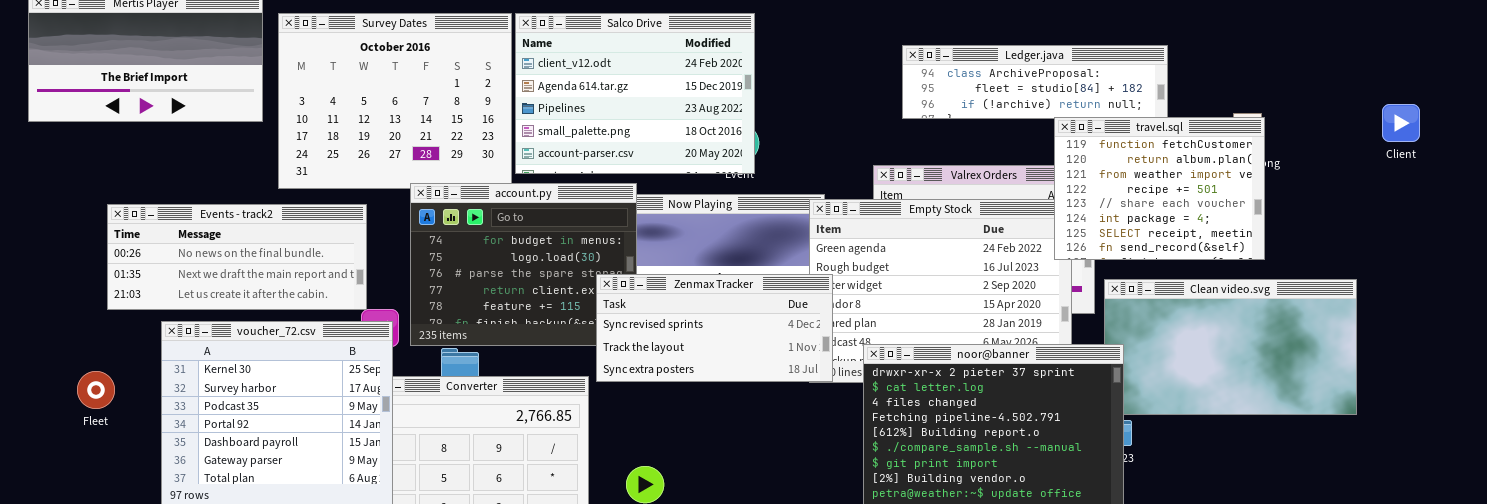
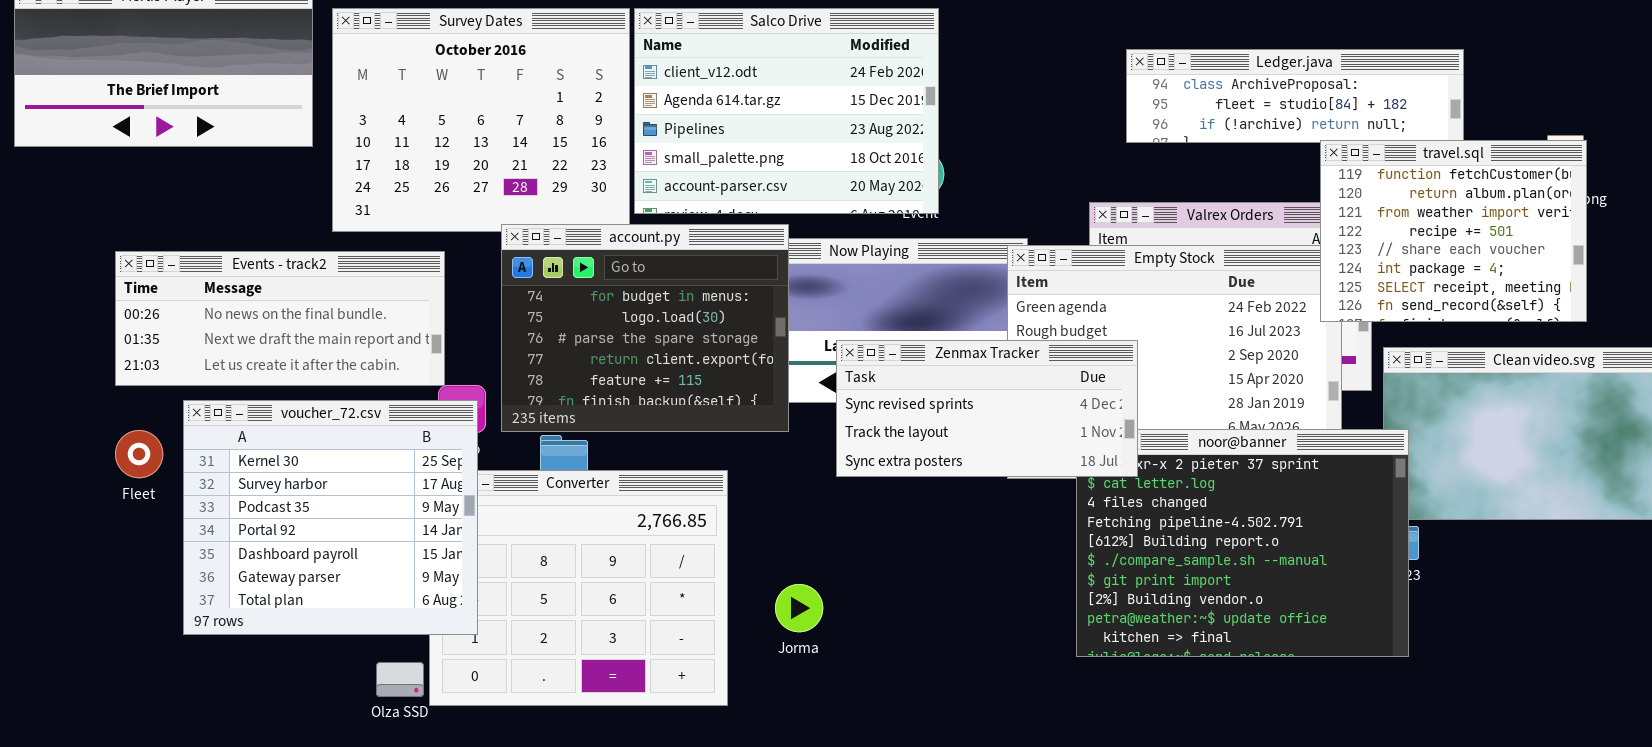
Zenmax Tracker: [596,274,833,382] -> [836,340,1138,477], moved
Fleet: [77,371,115,409] -> [115,430,163,478], moved

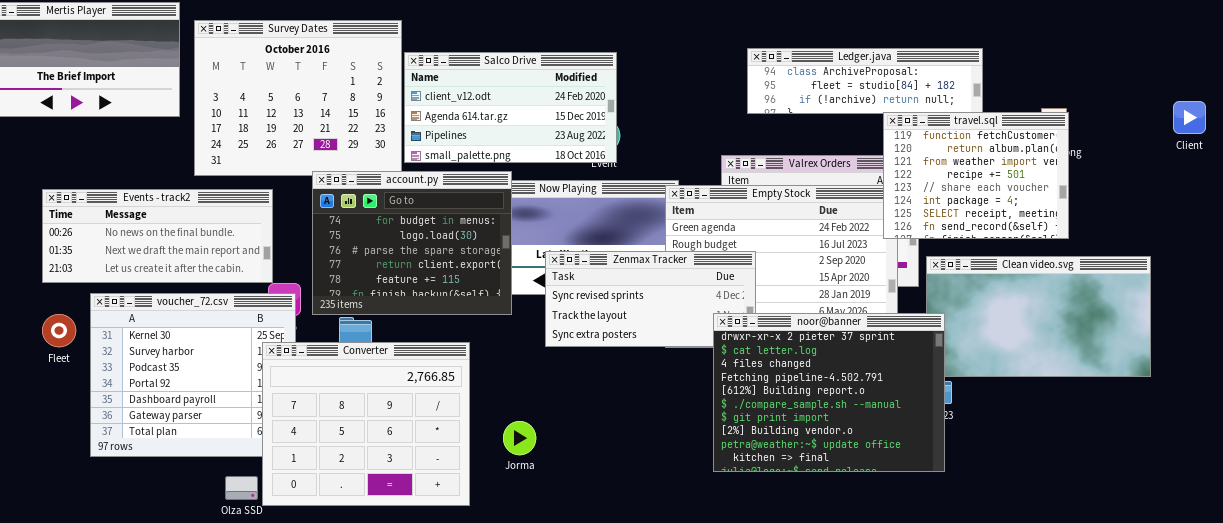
Salco Drive: [634,8,939,214] -> [404,52,617,163], resized
noor@banner: [1076,429,1409,657] -> [713,313,945,472], raised
Converter: [429,470,728,706] -> [262,342,470,506], raised

